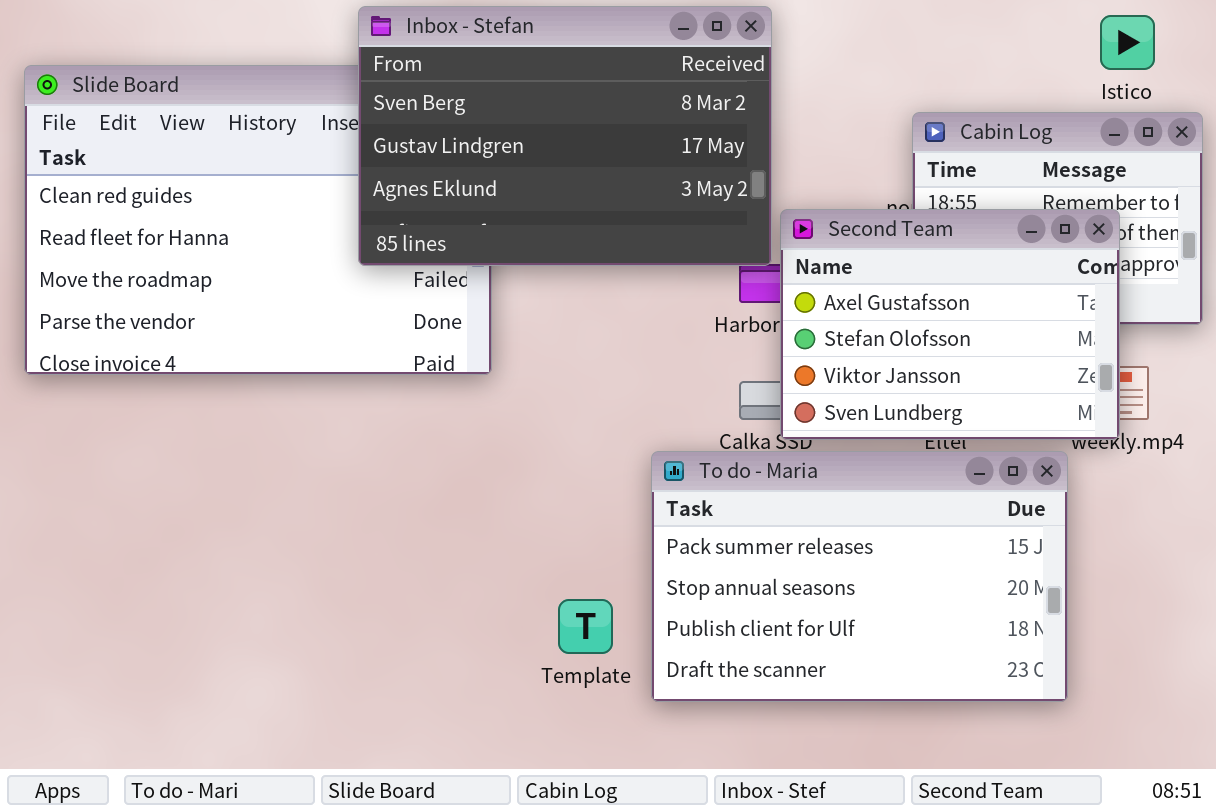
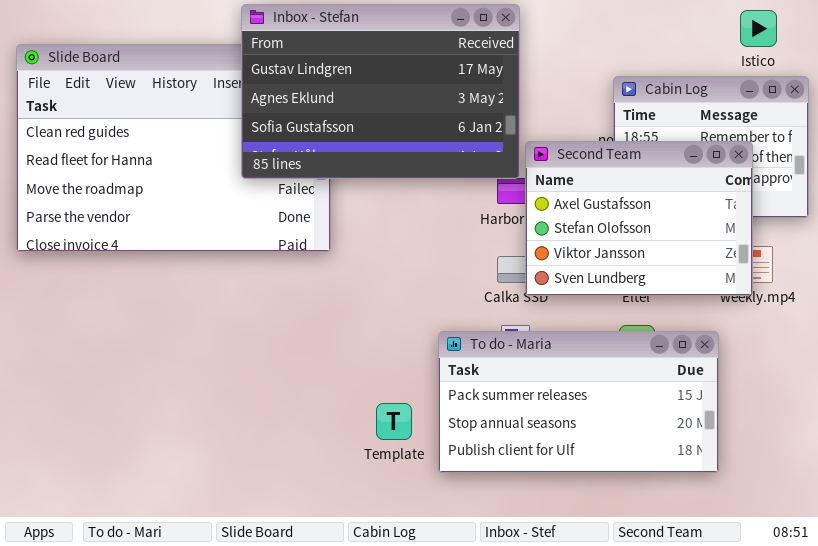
Inbox - Stefan: [358,6,772,266] -> [241,4,520,179], scrolled down 1 row
To do - Maria: [651,451,1068,702] -> [438,331,719,473], resized

